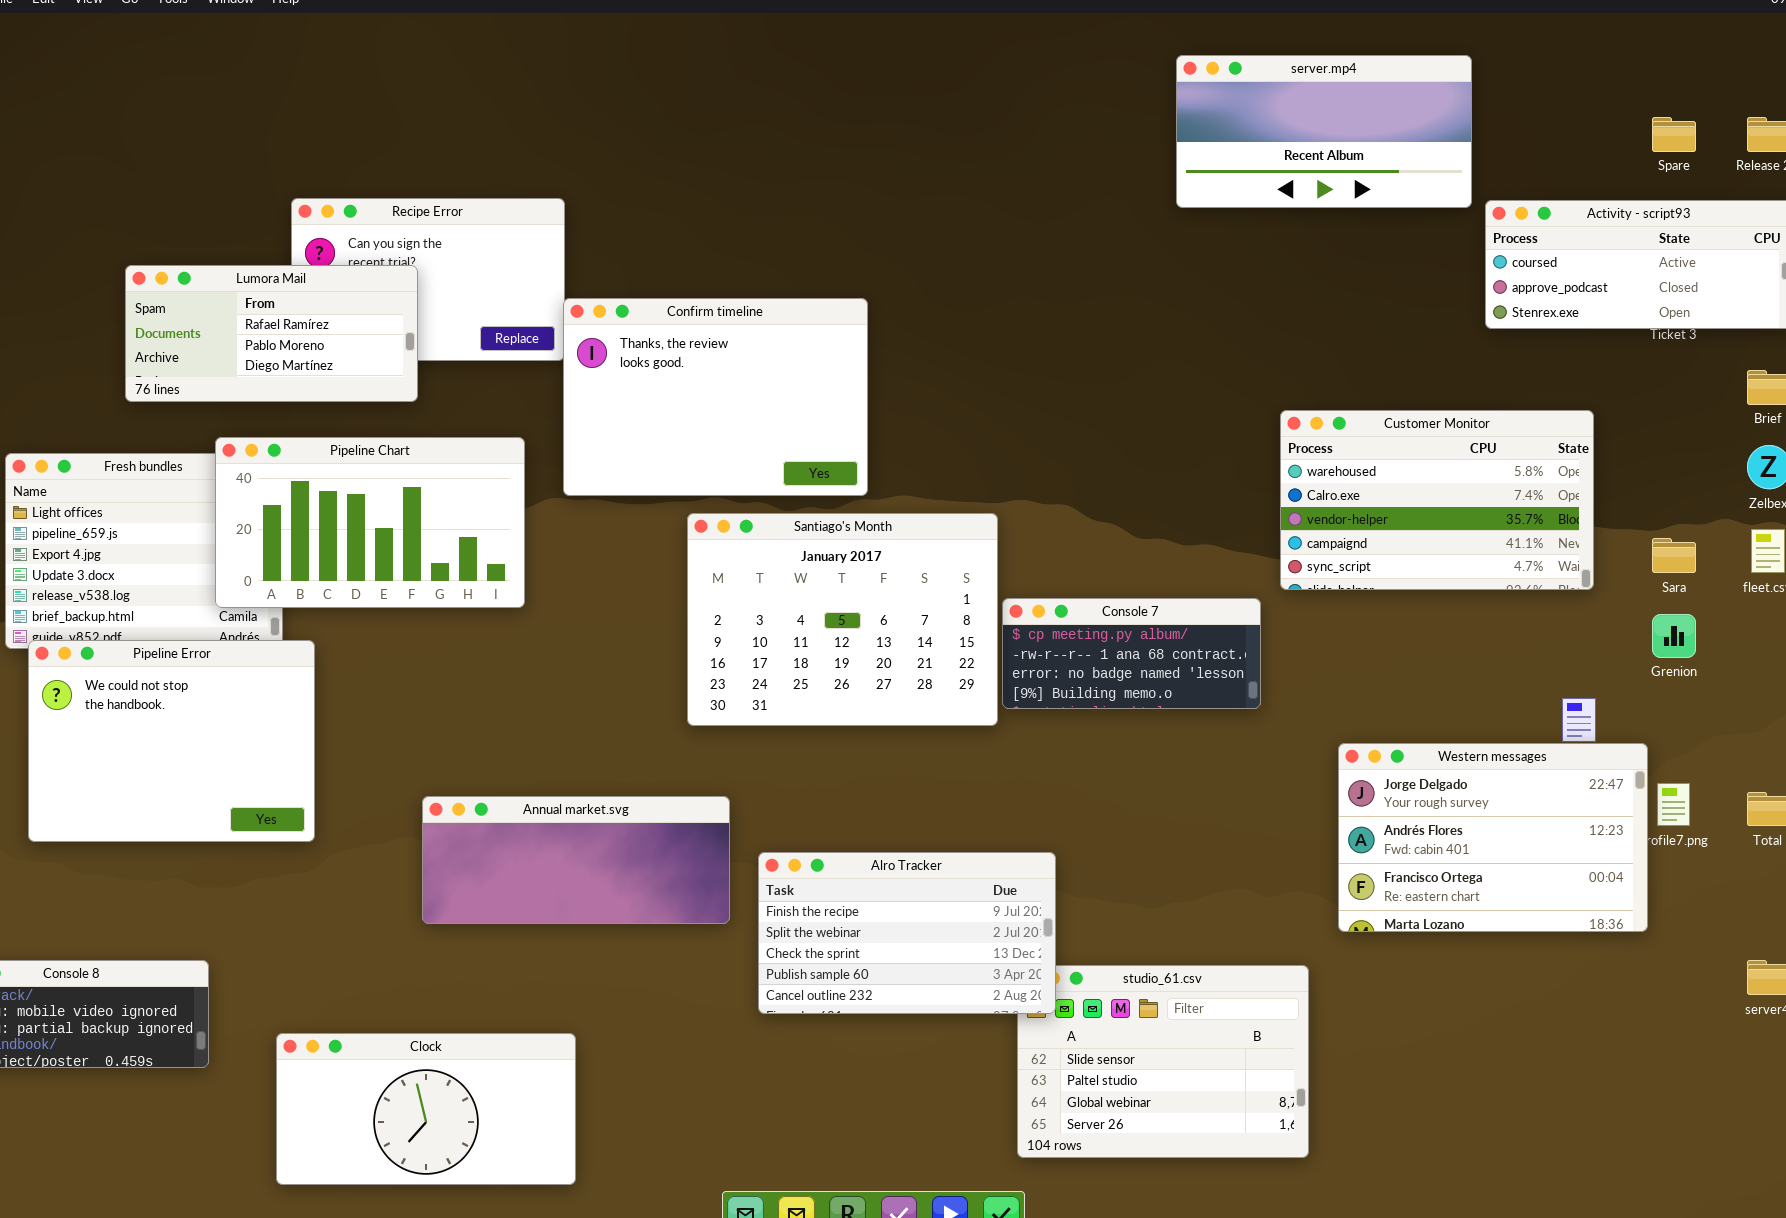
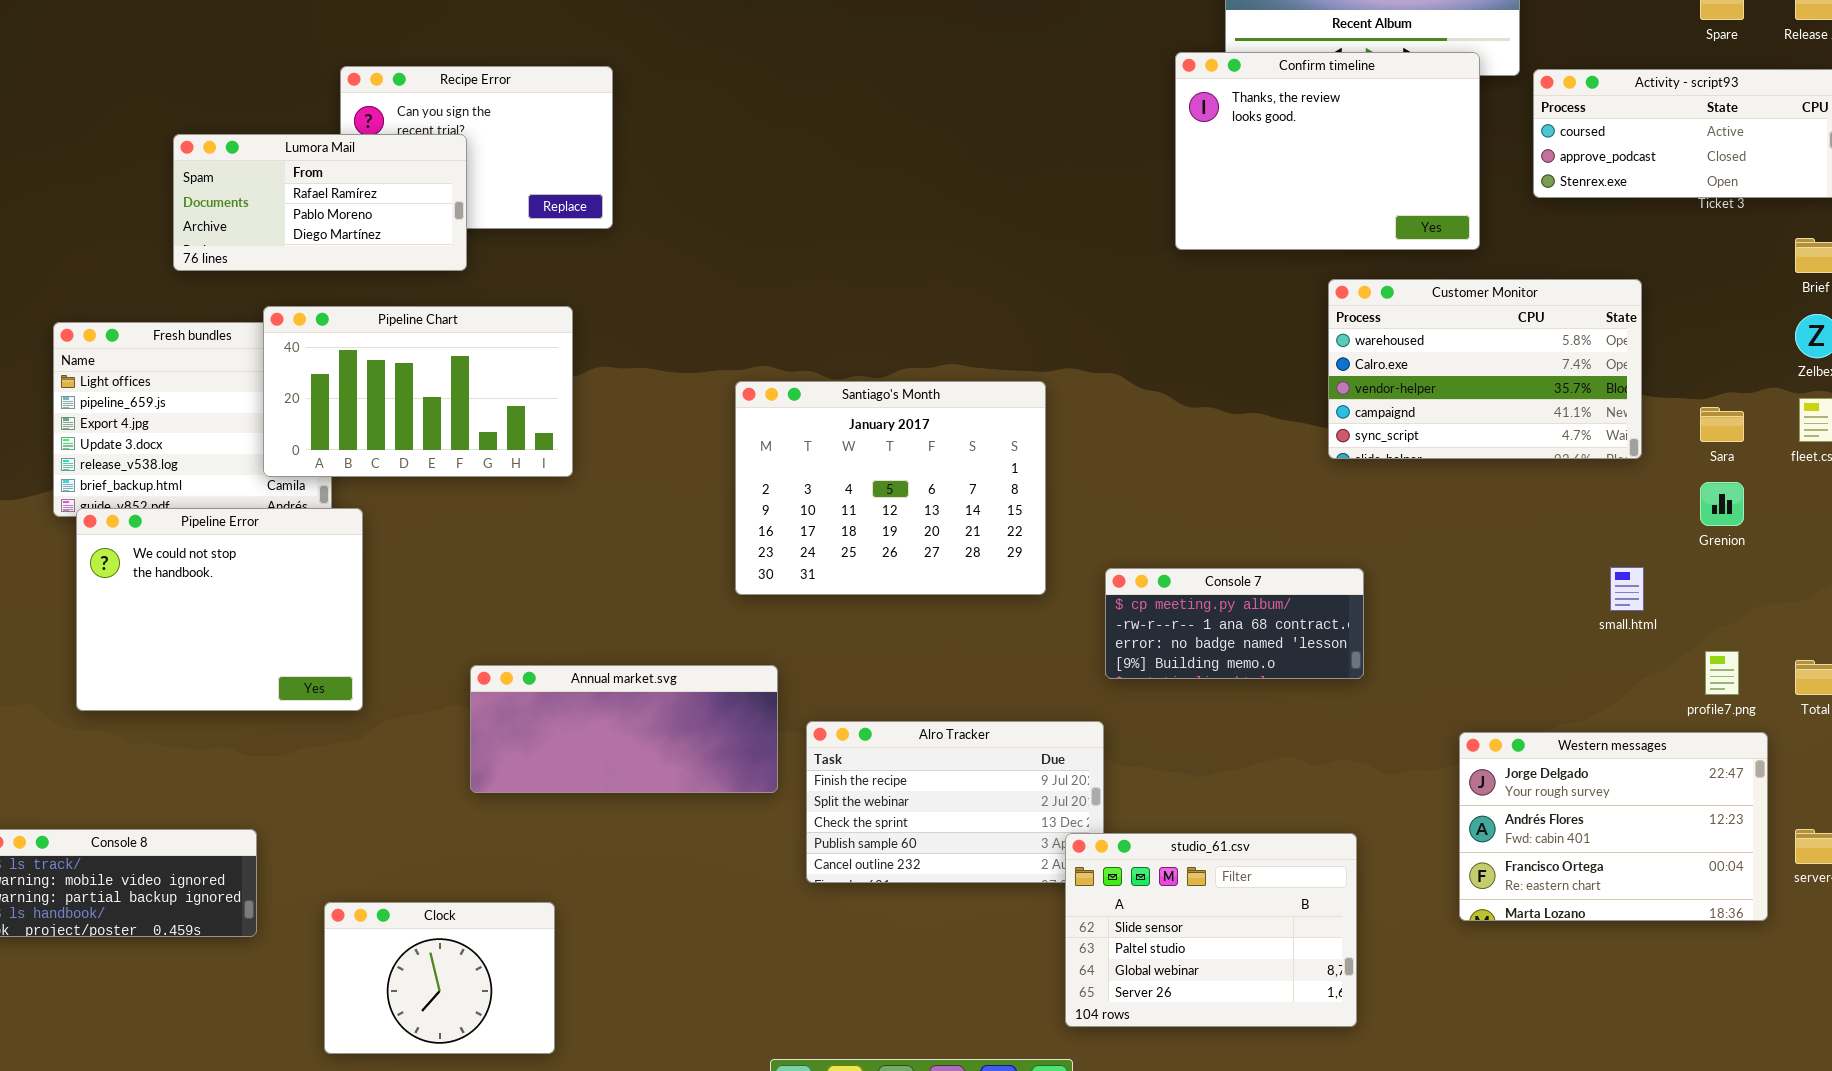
Confirm timeline: [563,298,868,496] -> [1175,52,1480,250], moved
Console 7: [1002,598,1261,709] -> [1105,568,1364,679], moved
Western messages: [1338,743,1648,932] -> [1459,732,1768,921], moved
studio_61.csv: [1017,965,1309,1158] -> [1065,833,1357,1027], raised
Clock: [276,1033,576,1185] -> [324,902,555,1054], resized

